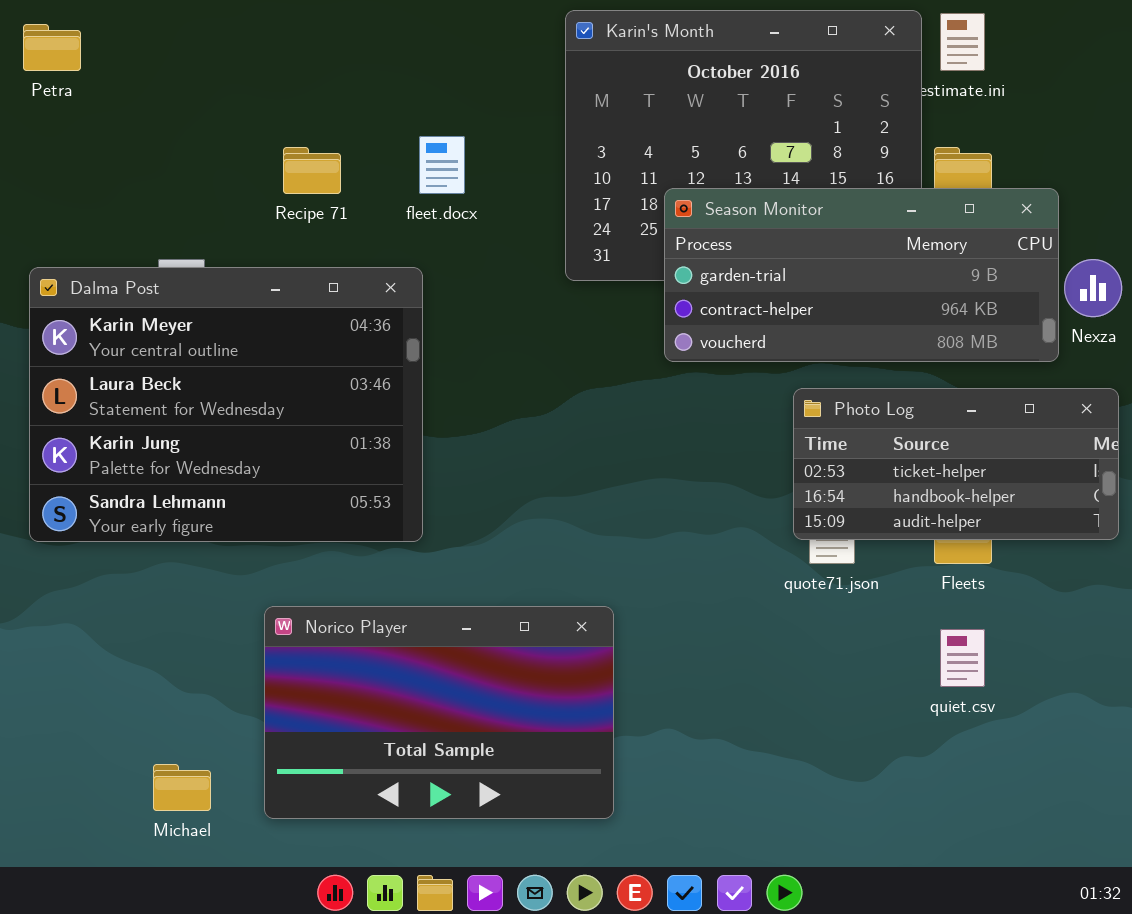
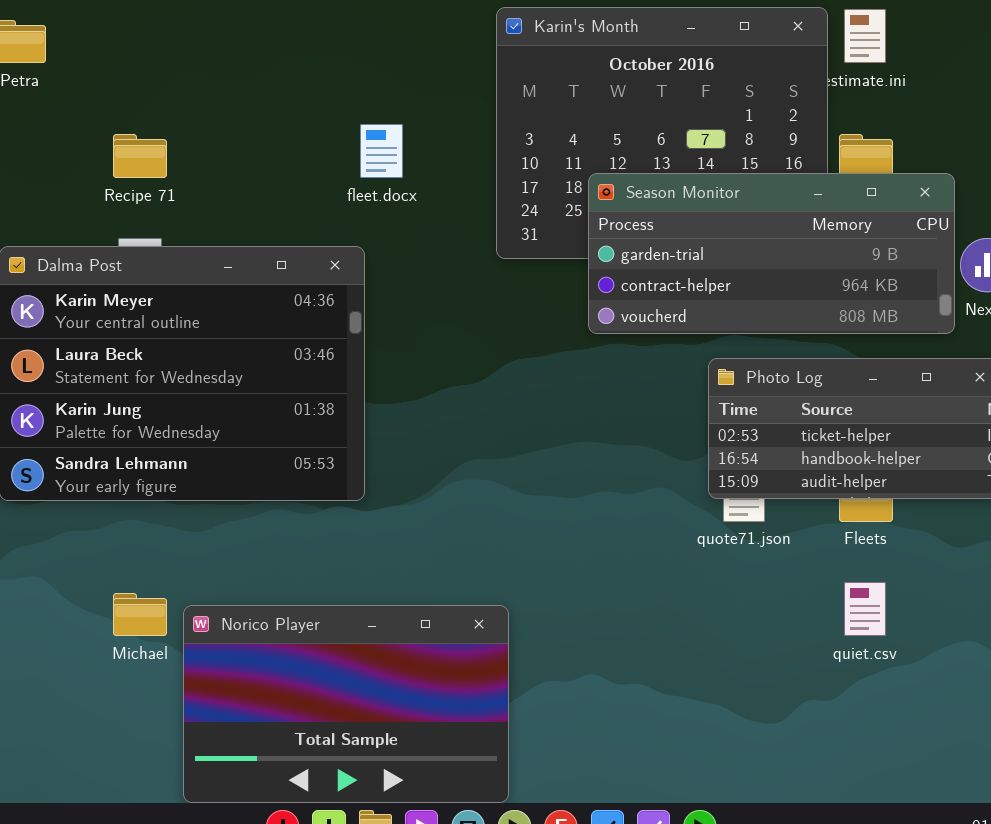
Recipe 71: [283,147,341,194] -> [113,134,167,178], moved
Norico Player: [264,606,614,819] -> [183,605,509,803], moved
Michael: [153,764,211,811] -> [113,593,167,636], moved

